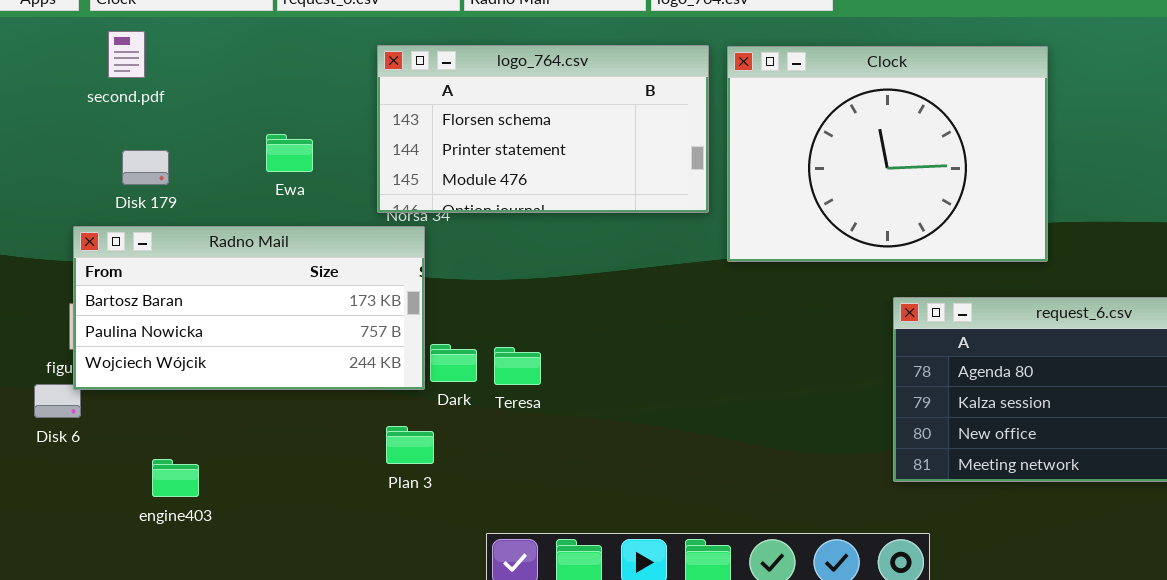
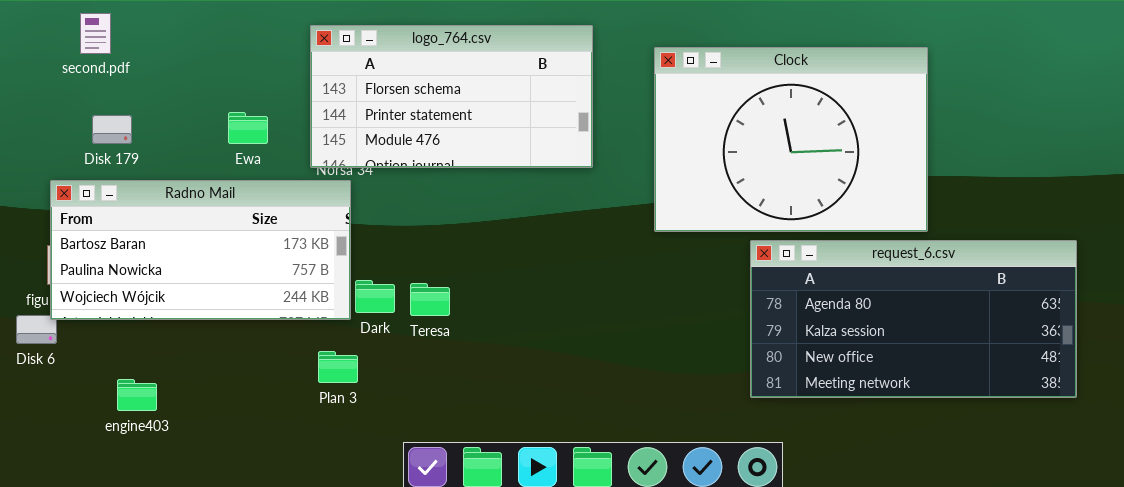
Clock: [727,46,1048,262] -> [654,47,928,232], moved
Ewa: [266,134,313,172] -> [228,112,268,144], moved

